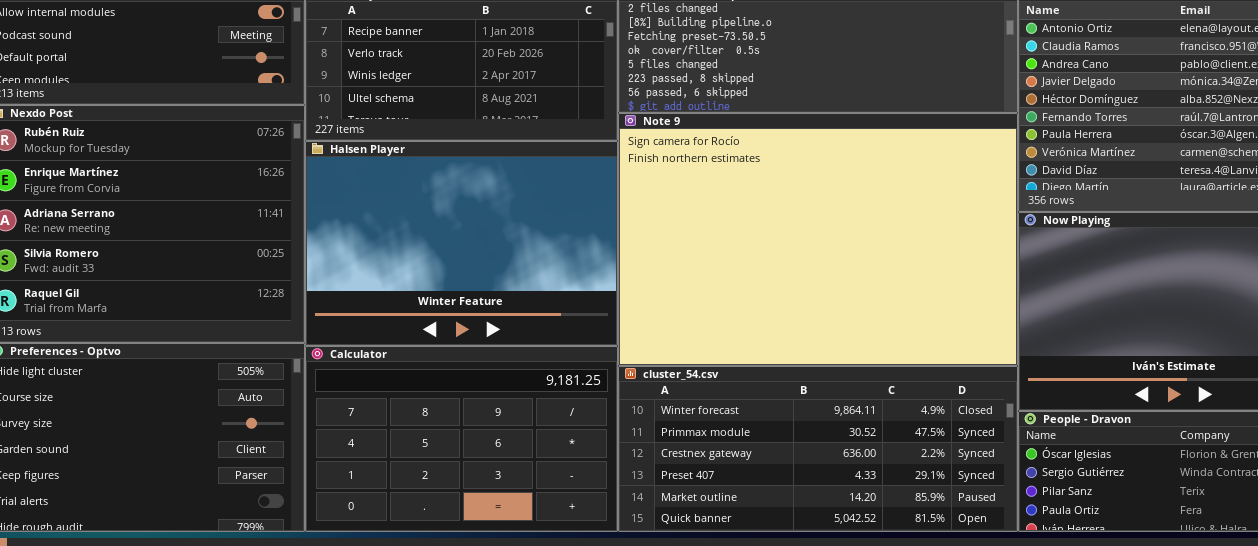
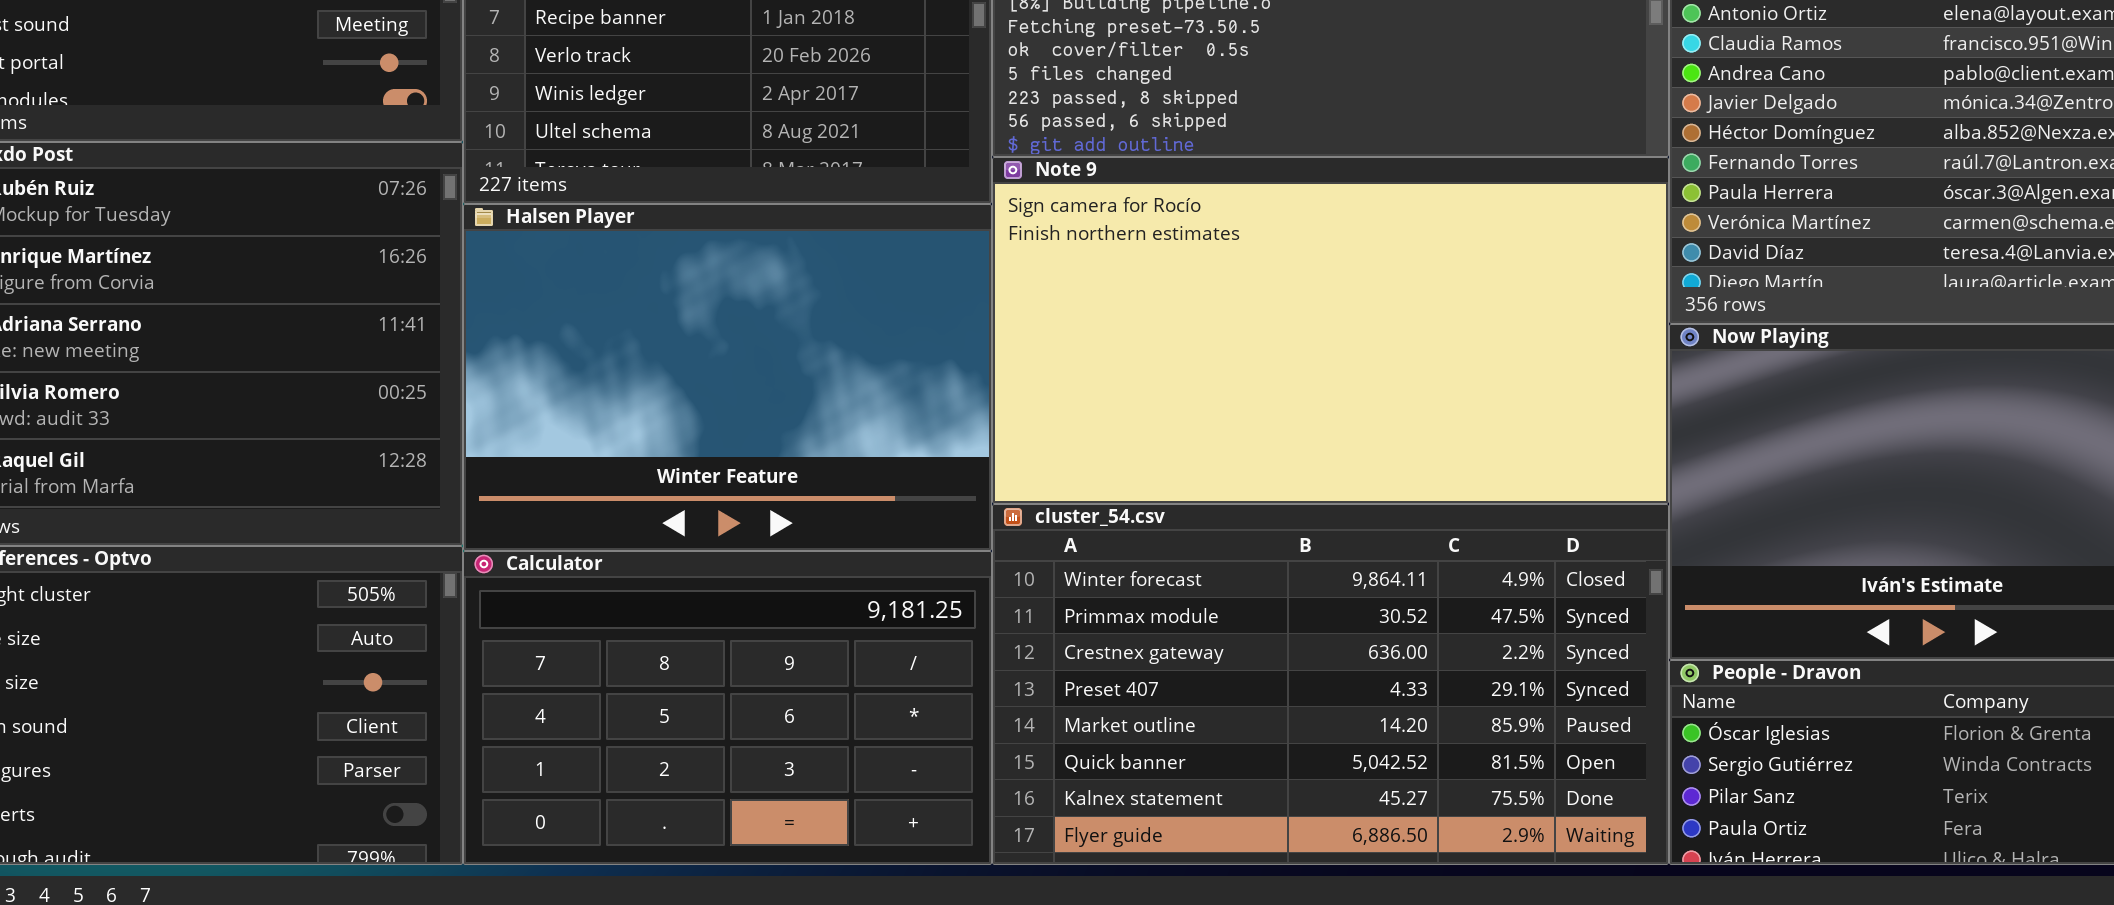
Note 9: [618,113,1018,366] -> [992,157,1669,504], resized
cluster_54.csv: [618,366,1018,532] -> [992,504,1669,865], resized

